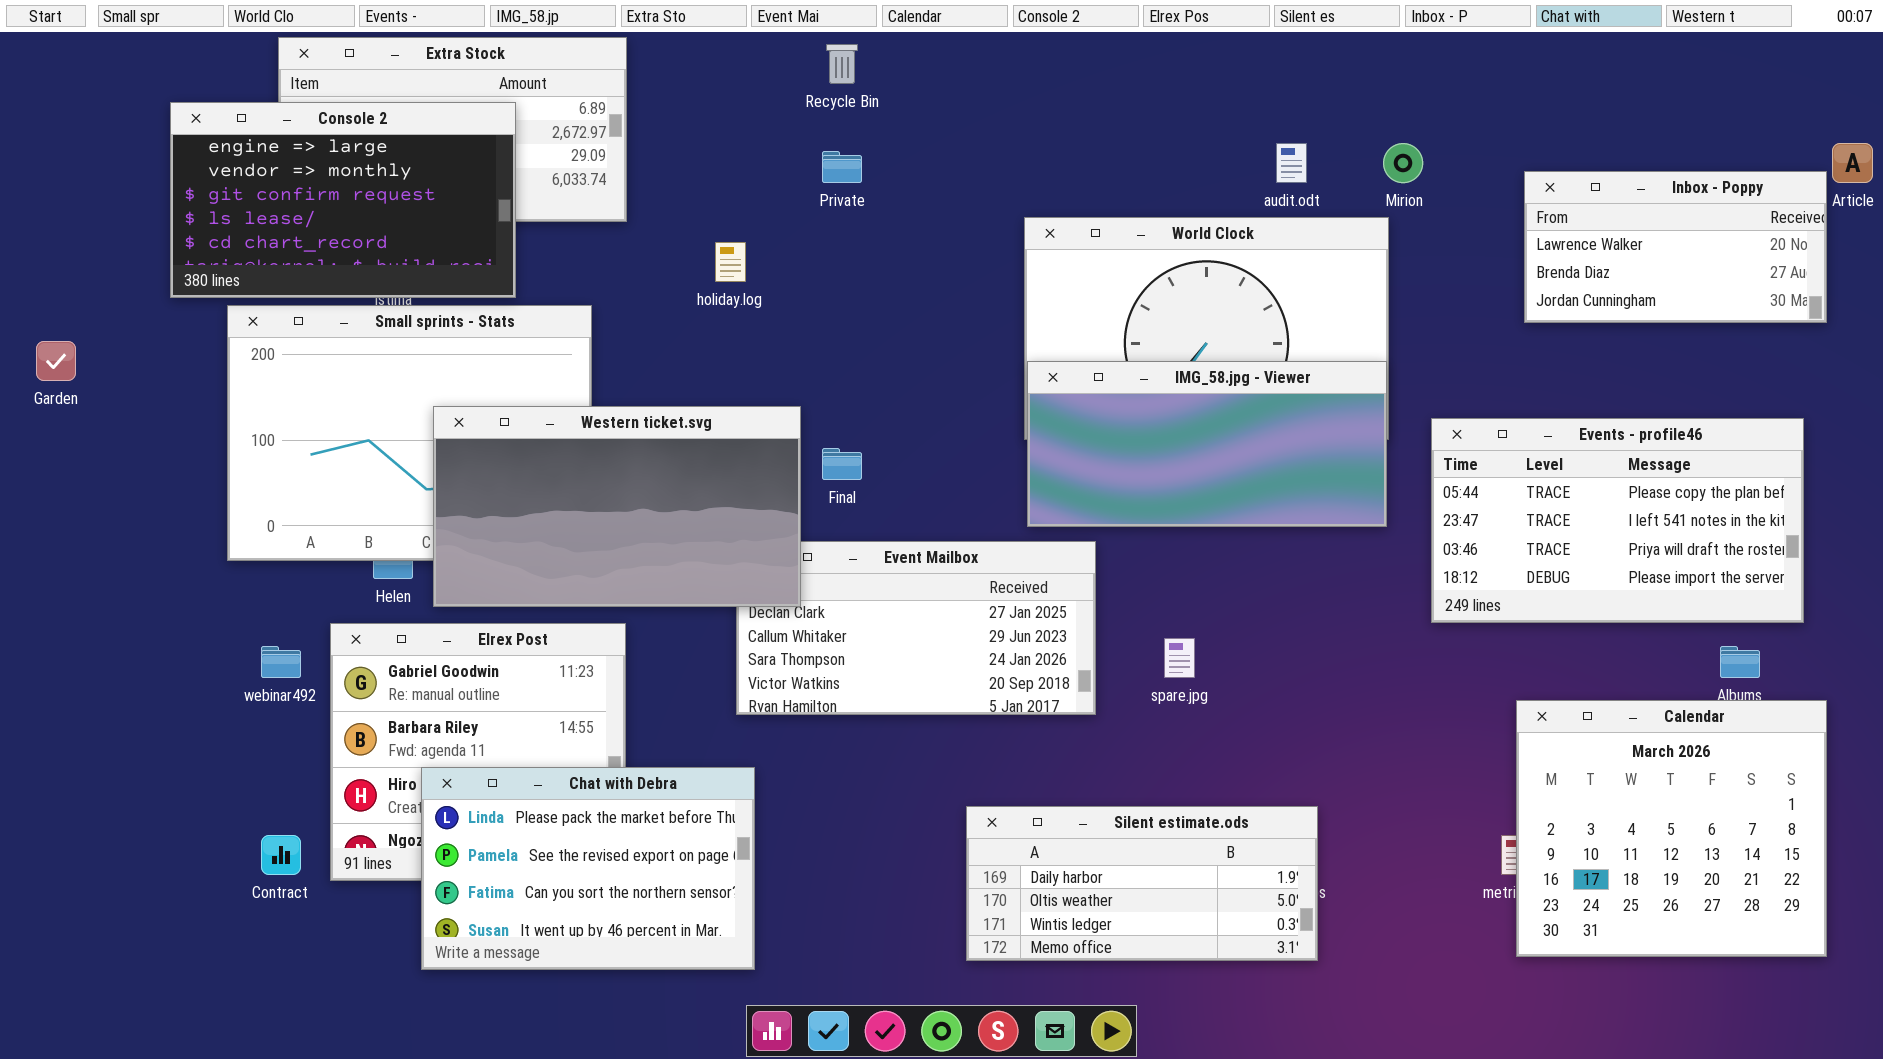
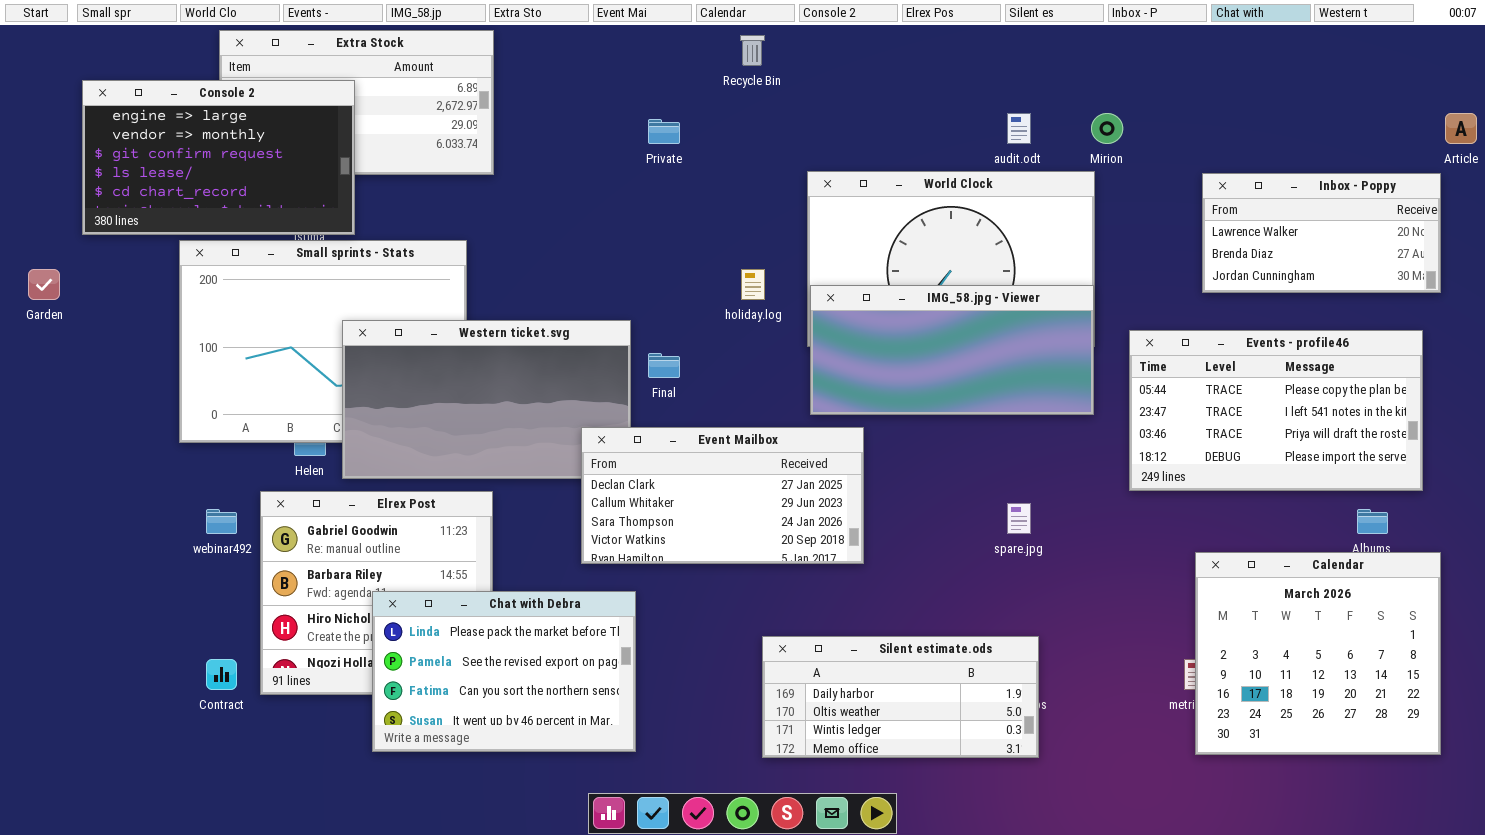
Recycle Bin: [826,44,858,84] -> [740,35,765,66], moved
Console 2: [170,102,516,298] -> [82,80,355,235], moved
Inbox - Poppy: [1524,171,1827,323] -> [1202,173,1441,293], moved
holiday.log: [715,242,746,282] -> [741,269,765,300], moved
Event Mailbox: [736,541,1096,715] -> [581,427,864,564], raised
spare.jpg: [1164,638,1195,678] -> [1007,503,1031,534], moved
Chat with Debra: [421,767,755,970] -> [372,591,636,752], moved

